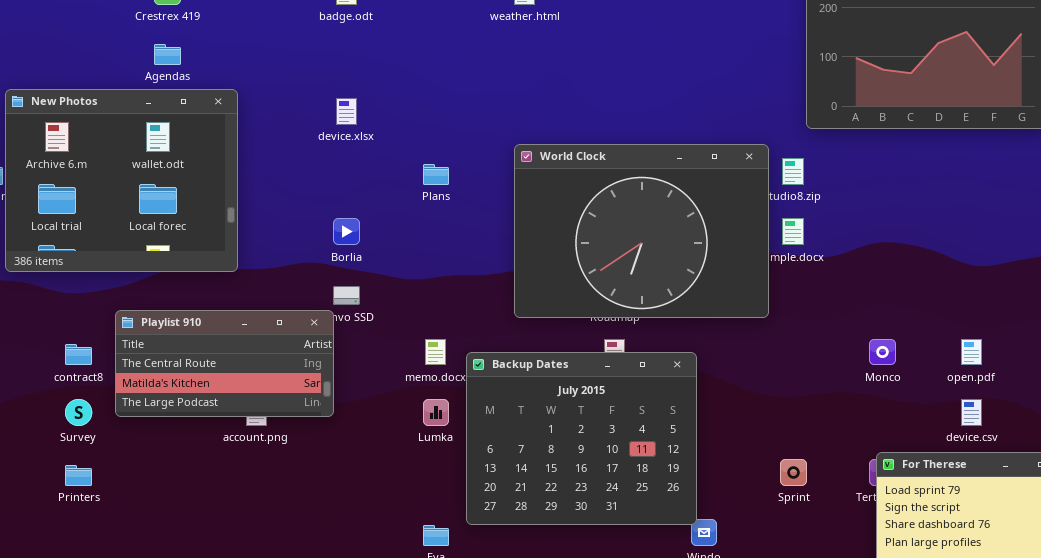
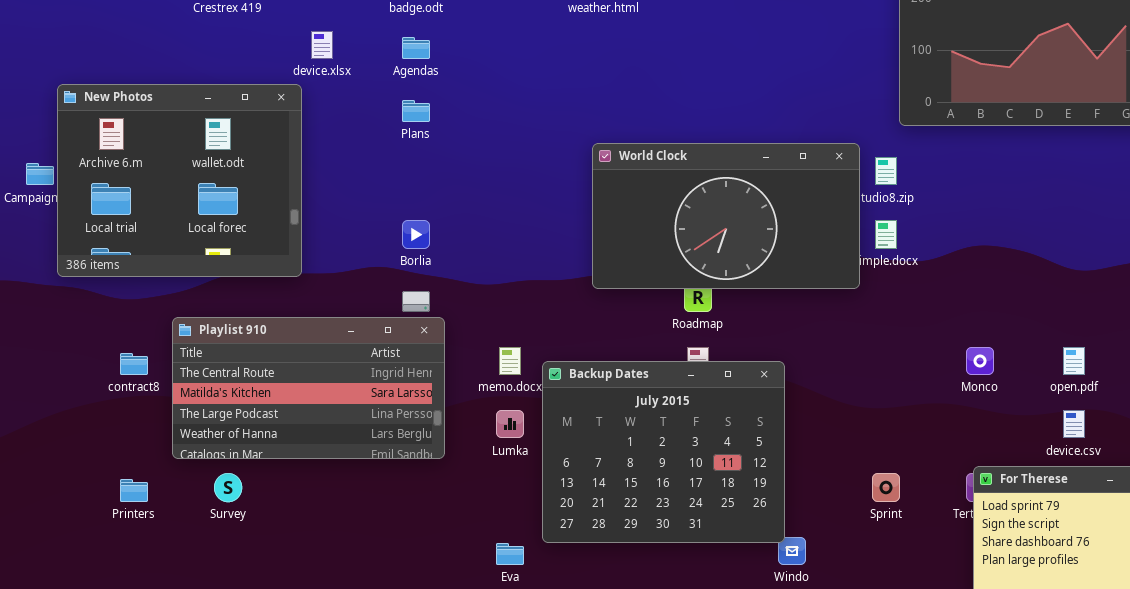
Agendas: [154,44,181,65] -> [402,37,430,59], moved
device.xlsx: [336,98,357,125] -> [311,31,333,59], moved
World Clock: [514,144,769,318] -> [592,143,860,289], resized
Plans: [423,164,449,185] -> [402,100,430,122], moved
Playlist 910: [115,310,334,417] -> [172,317,445,459], resized
Survey: [65,399,92,426] -> [214,473,242,502], moved

